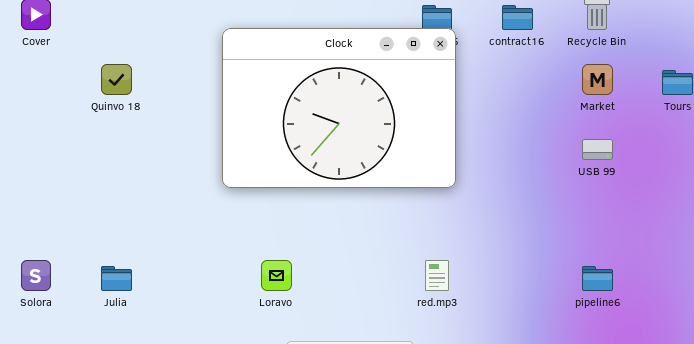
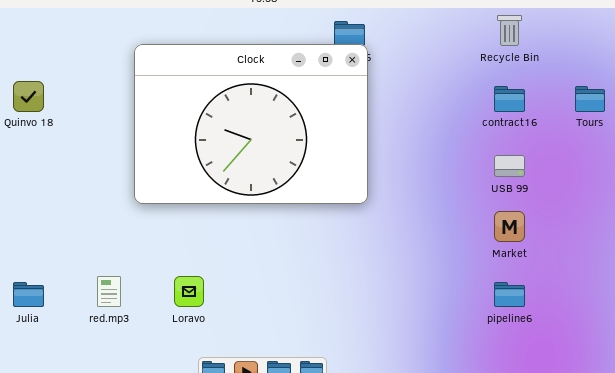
contract16: [502,5,533,30] -> [494,86,525,112], moved
Market: [582,64,613,95] -> [494,211,525,242], moved
red.mp3: [425,260,449,291] -> [97,276,121,307], moved

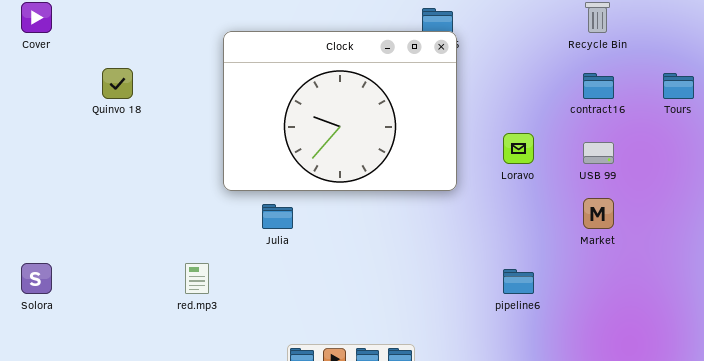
Loravo: [174,276,204,307] -> [503,133,534,164], moved
Julia: [13,282,44,307] -> [262,204,293,229], moved
pipeline6: [494,282,525,307] -> [503,269,534,294], moved

